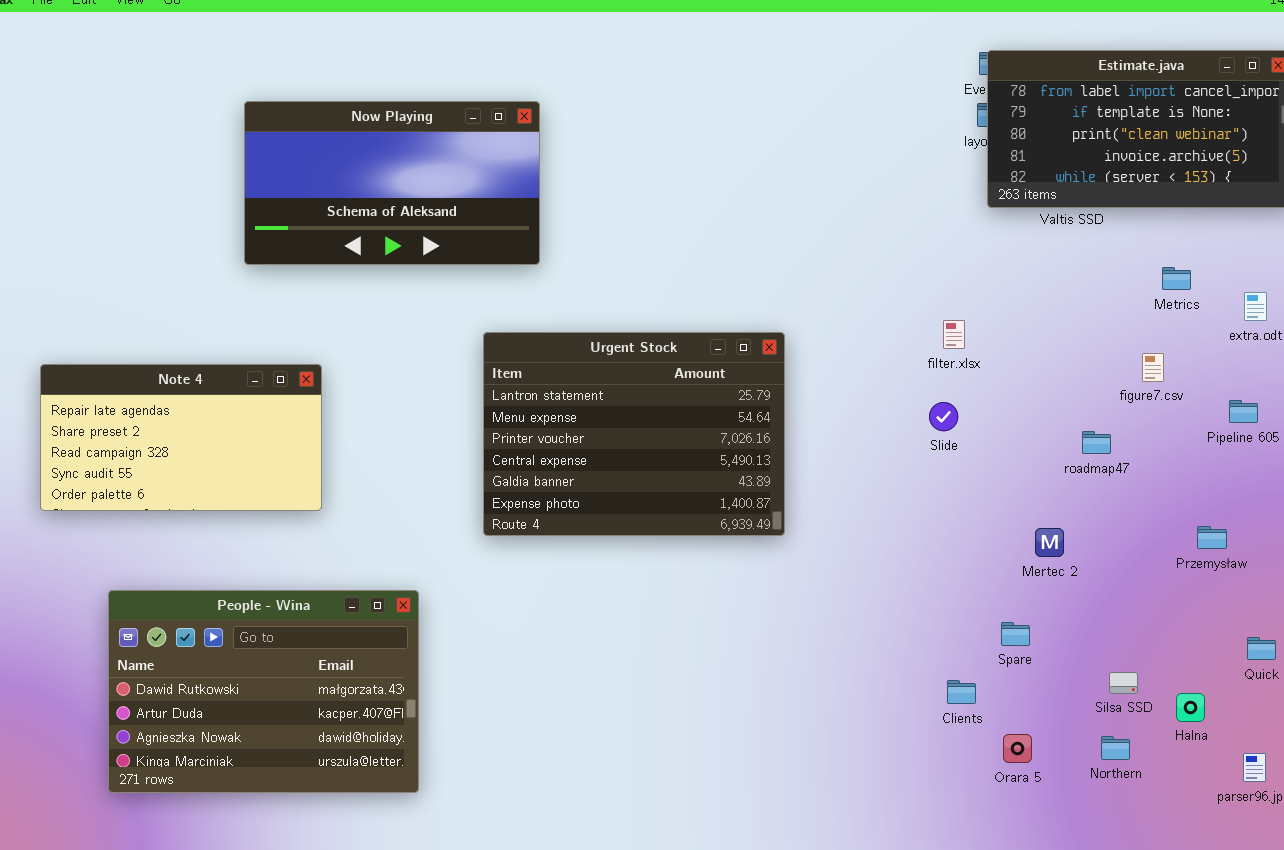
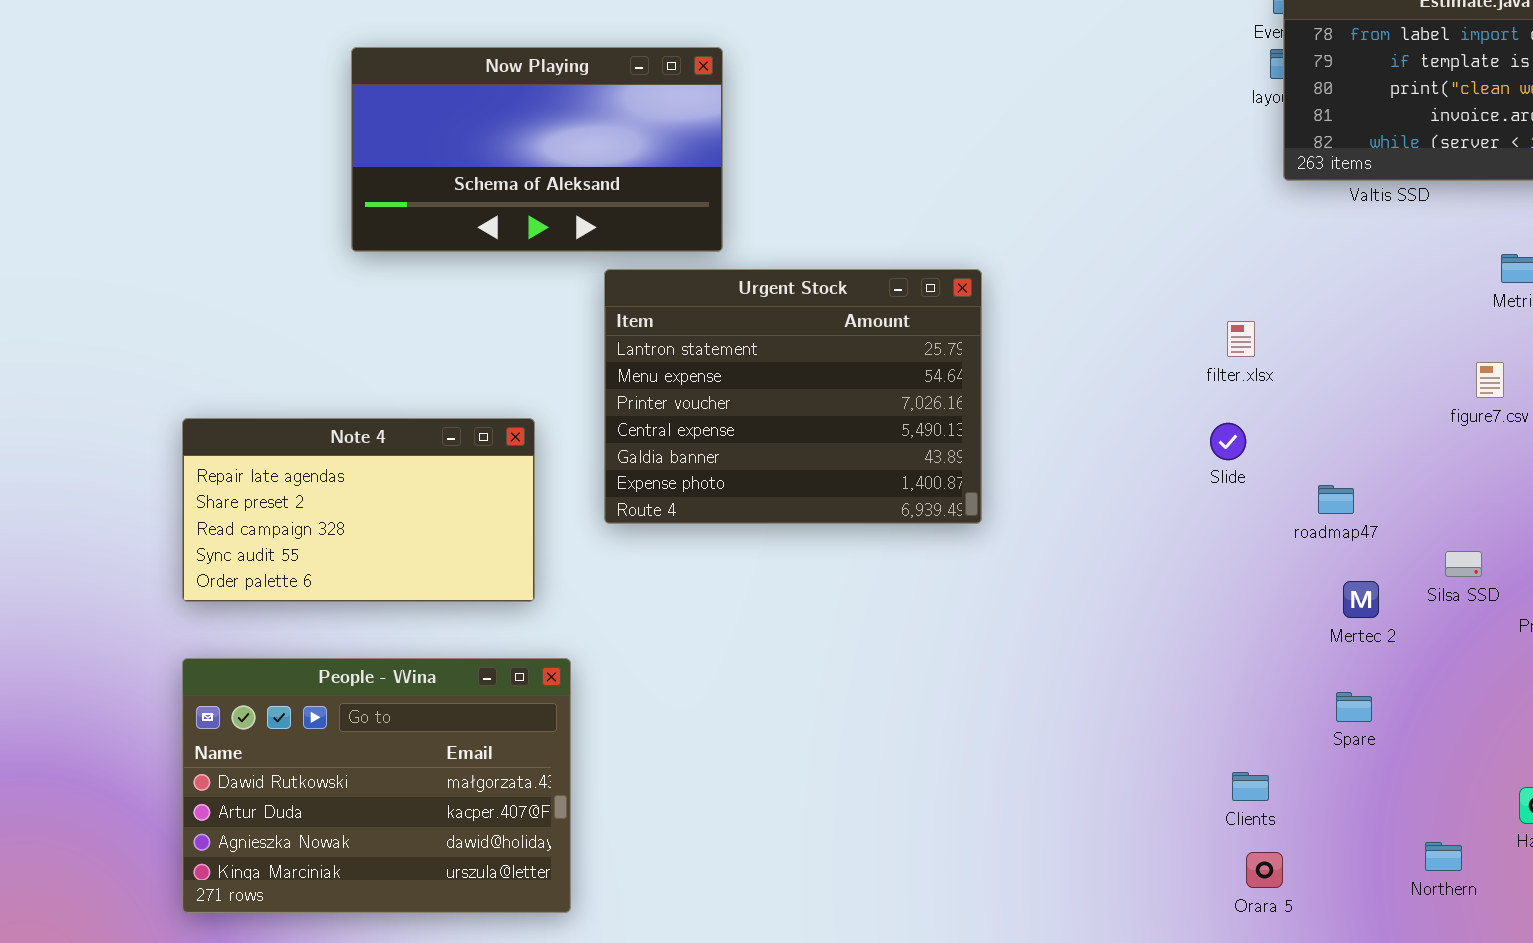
Urgent Stock: [483,332,785,536] -> [604,269,982,524], moved
Note 4: [40,364,322,511] -> [182,418,535,602], moved
roadmap47: [1082,431,1111,454] -> [1318,485,1354,514], moved
Spare: [1001,622,1030,646] -> [1336,692,1372,722], moved
Silsa SSD: [1109,672,1138,694] -> [1445,551,1482,577], moved
Orara 5: [1003,734,1032,763] -> [1246,852,1283,888], moved

